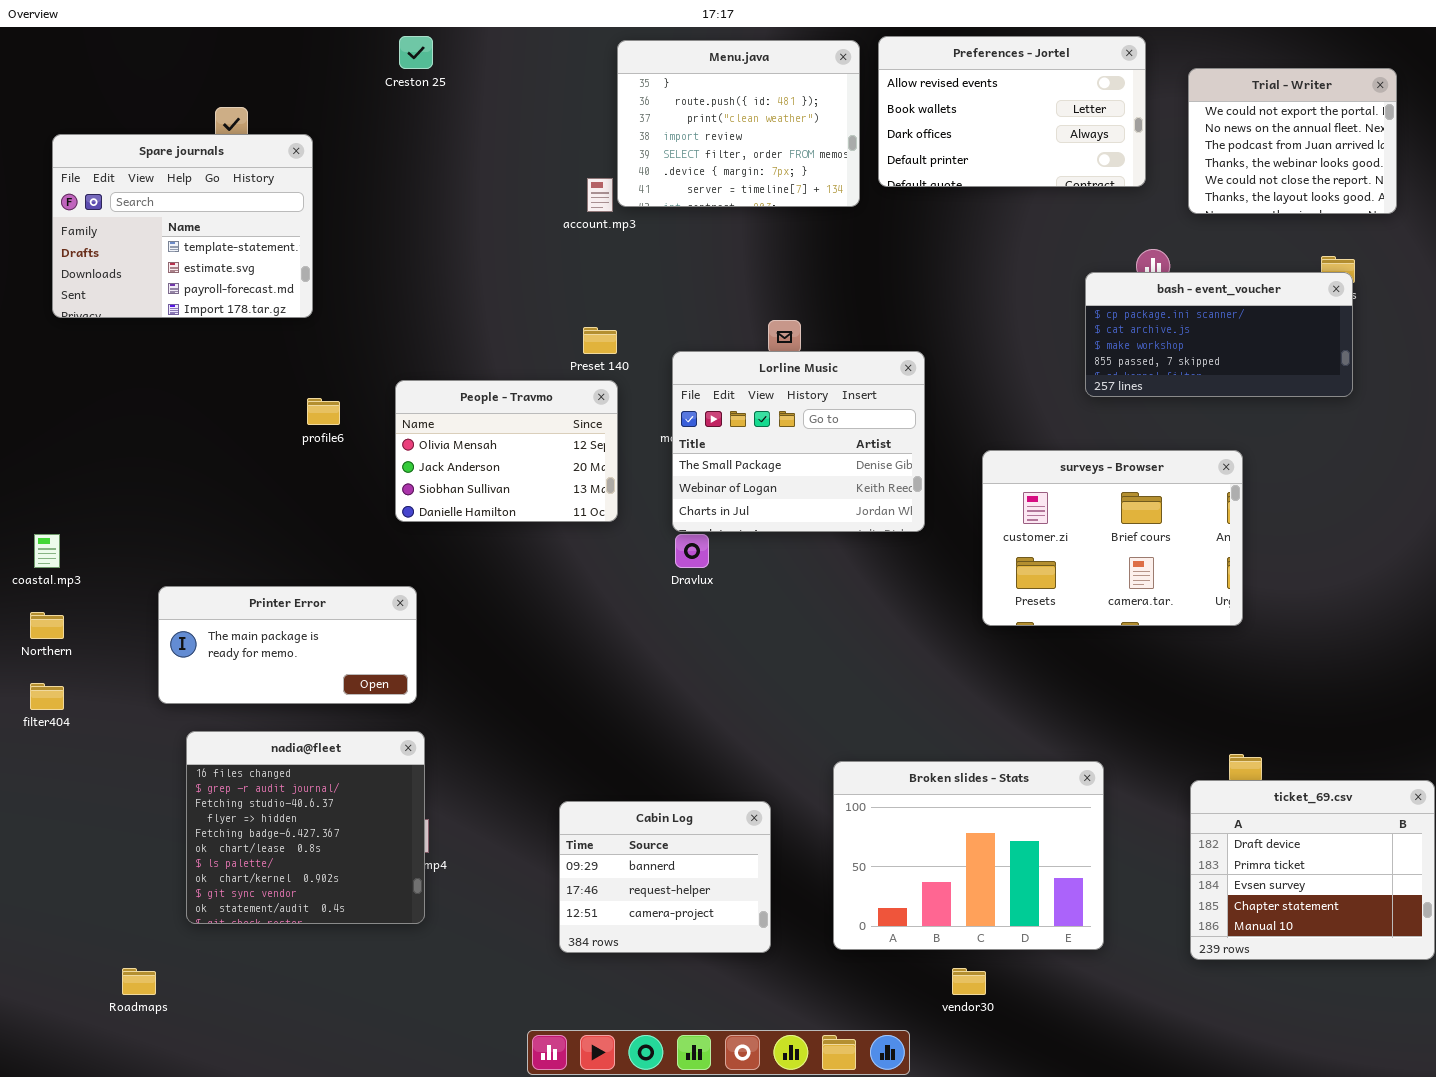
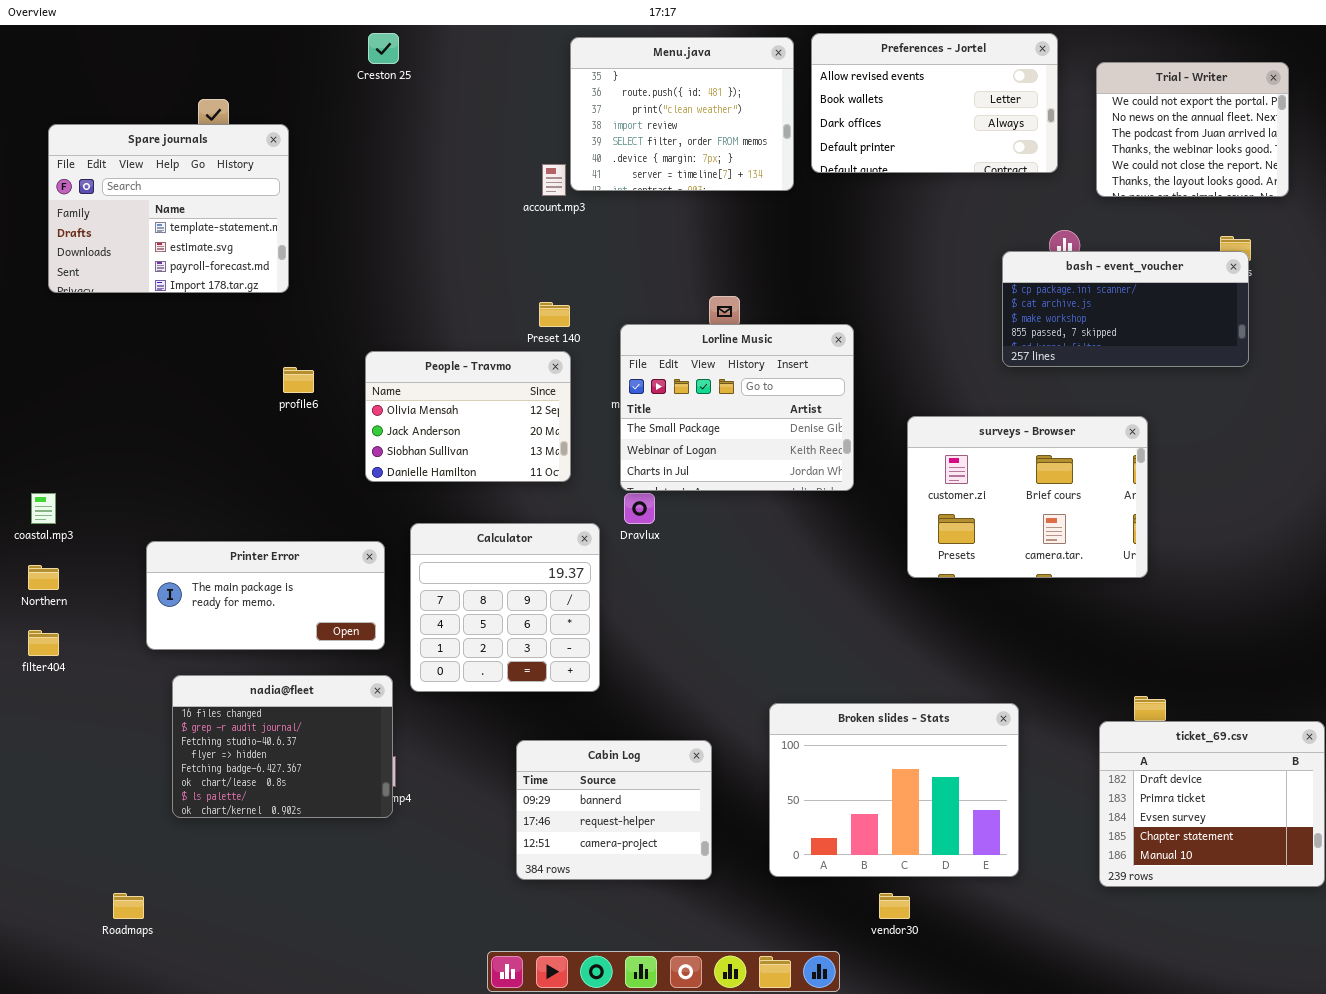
Calculator: none -> [410,523,600,692], opened
nadia@fleet: [186,731,425,924] -> [172,675,393,818], resized

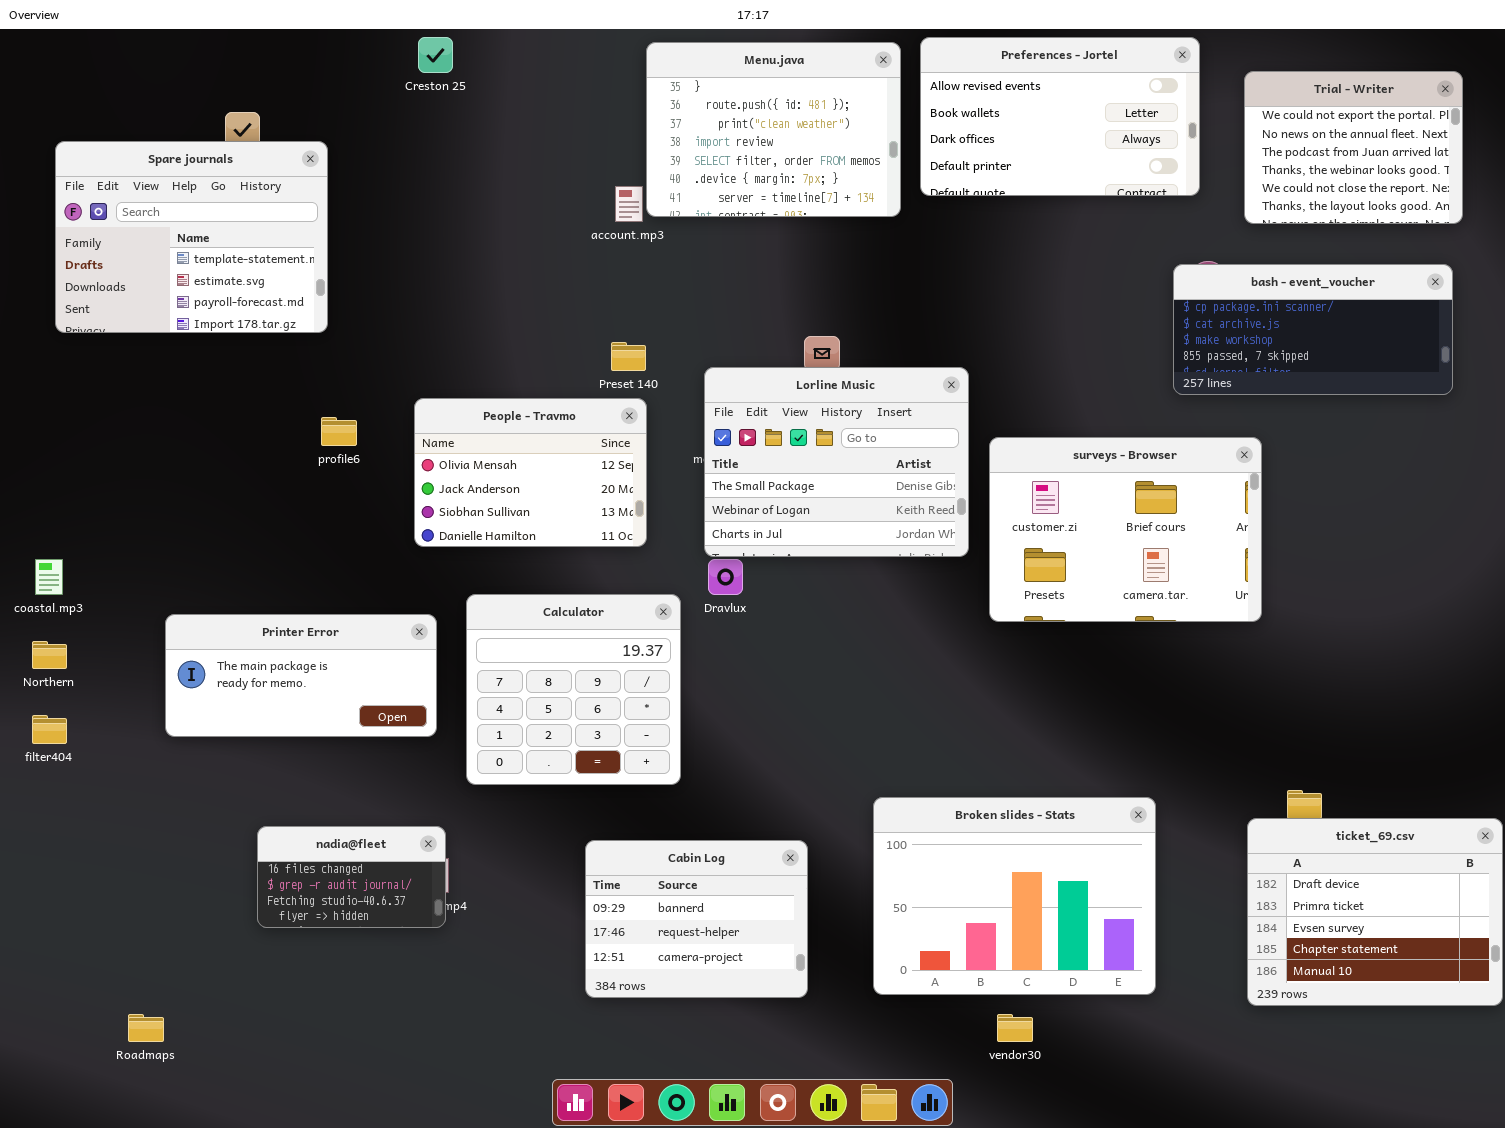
bash - event_voucher: [1002,251,1249,367] -> [1173,264,1453,395], moved
surveys - Browser: [907,416,1148,578] -> [989,437,1262,622], moved
nadia@fleet: [172,675,393,818] -> [257,826,446,928], resized

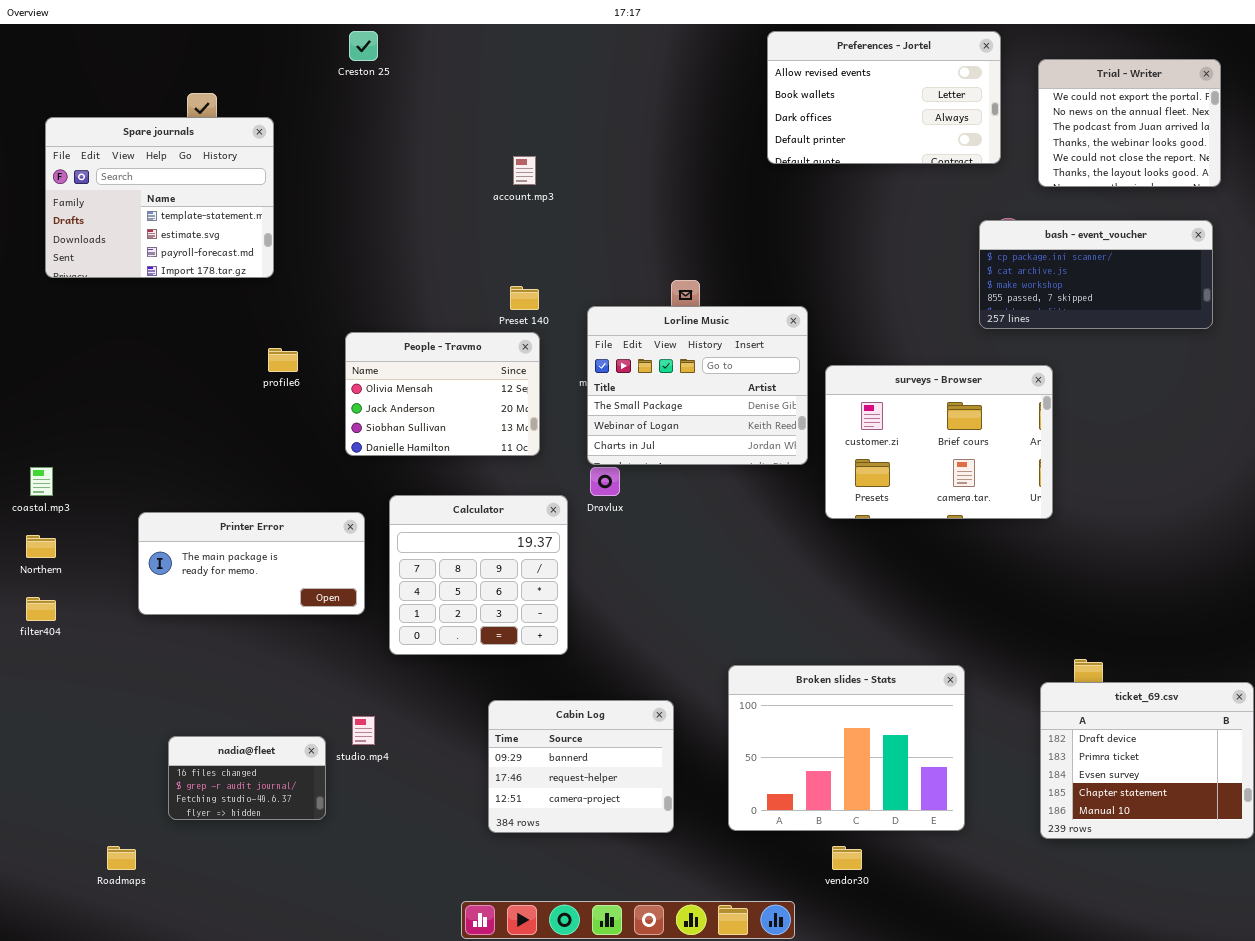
Menu.java: [646,42,901,217] -> none, closed
nadia@fleet: [257,826,446,928] -> [168,736,326,820], moved

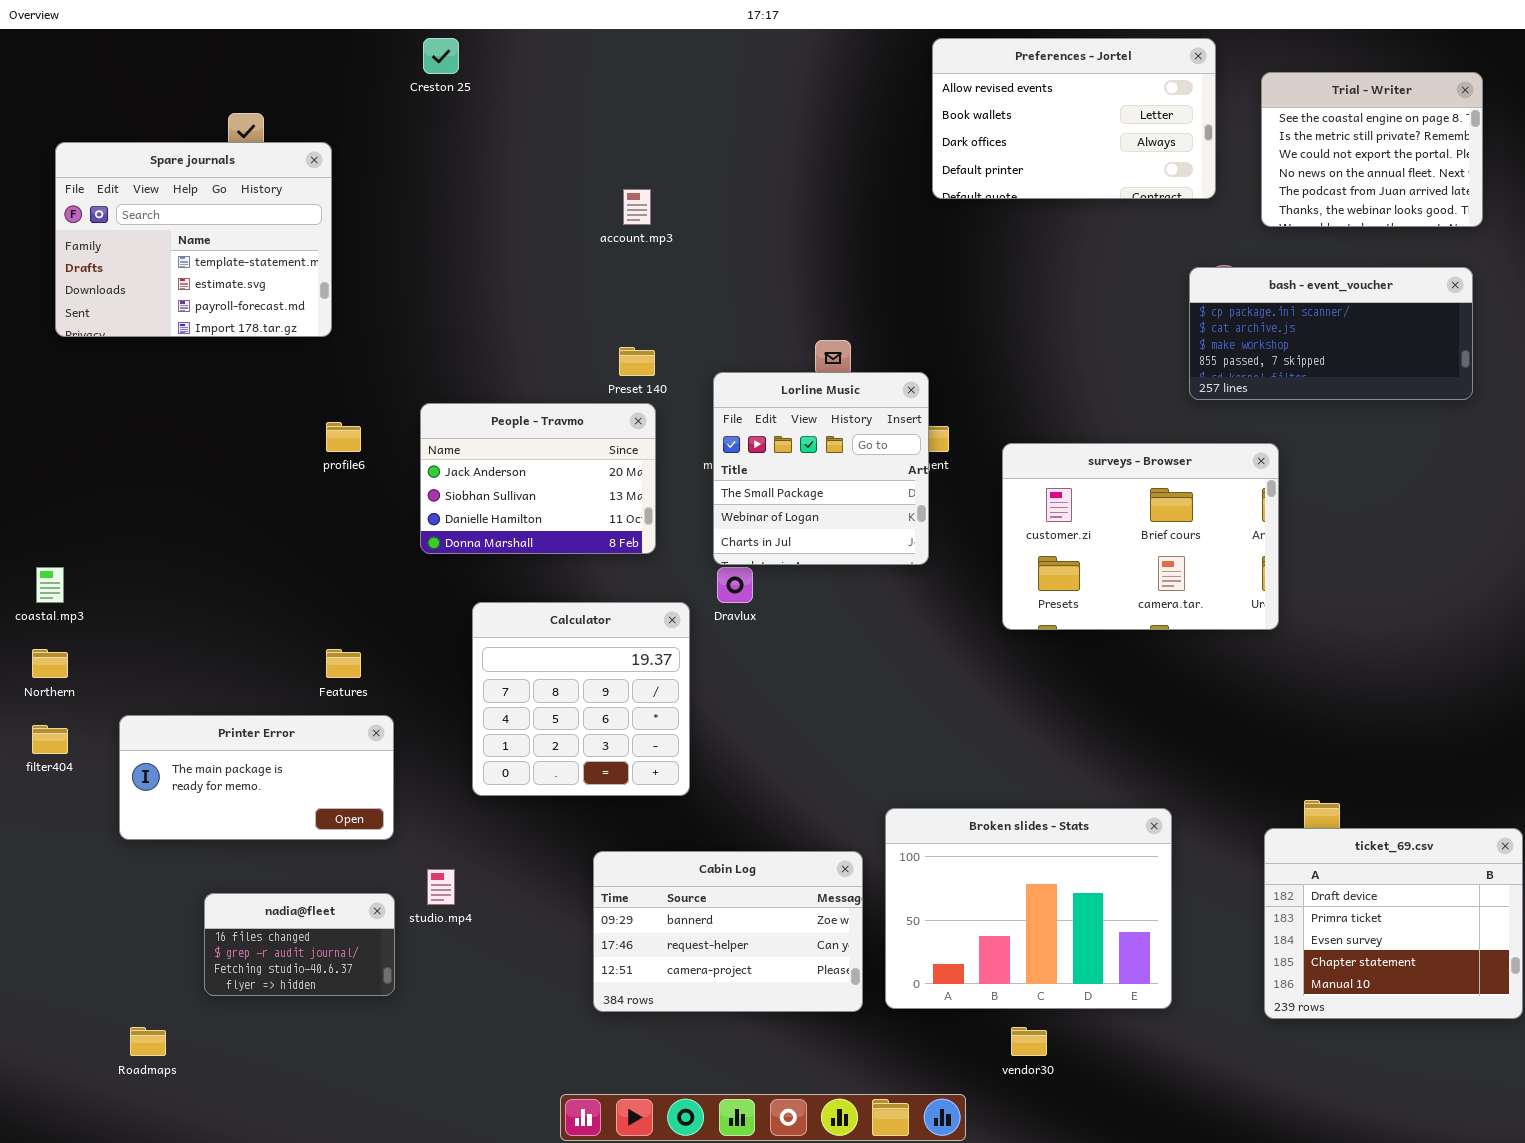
Trial - Writer: [1038,59,1221,187] -> [1261,72,1483,227], scrolled up 2 rows
Lorline Music: [587,306,808,465] -> [713,372,929,565], resized
People - Travmo: [345,332,540,456] -> [420,403,656,554], scrolled down 1 row
Printer Error: [138,512,365,615] -> [119,715,394,840], moved
Cabin Log: [488,700,674,833] -> [593,851,863,1012], resized

